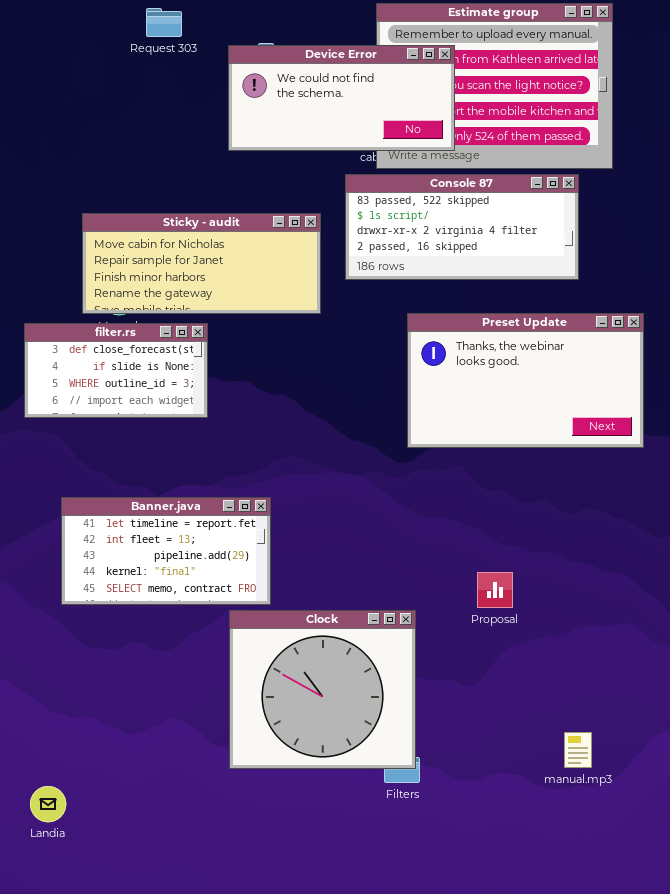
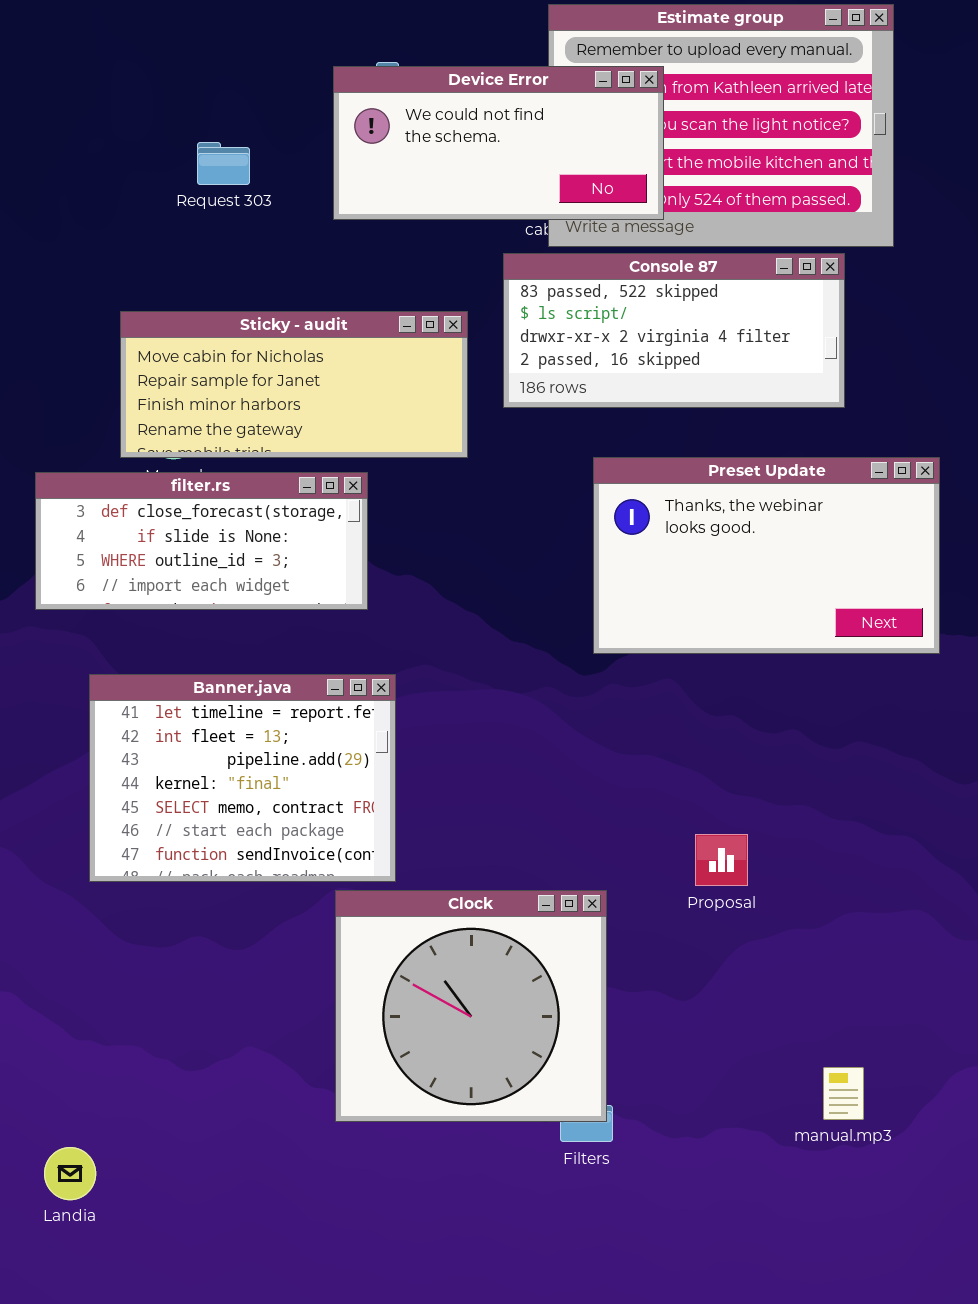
Request 303: [146,8,182,37] -> [197,142,250,185], moved
filter.rs: [24,323,208,418] -> [35,472,368,610], resized
Banner.java: [61,497,271,605] -> [89,674,396,882], resized

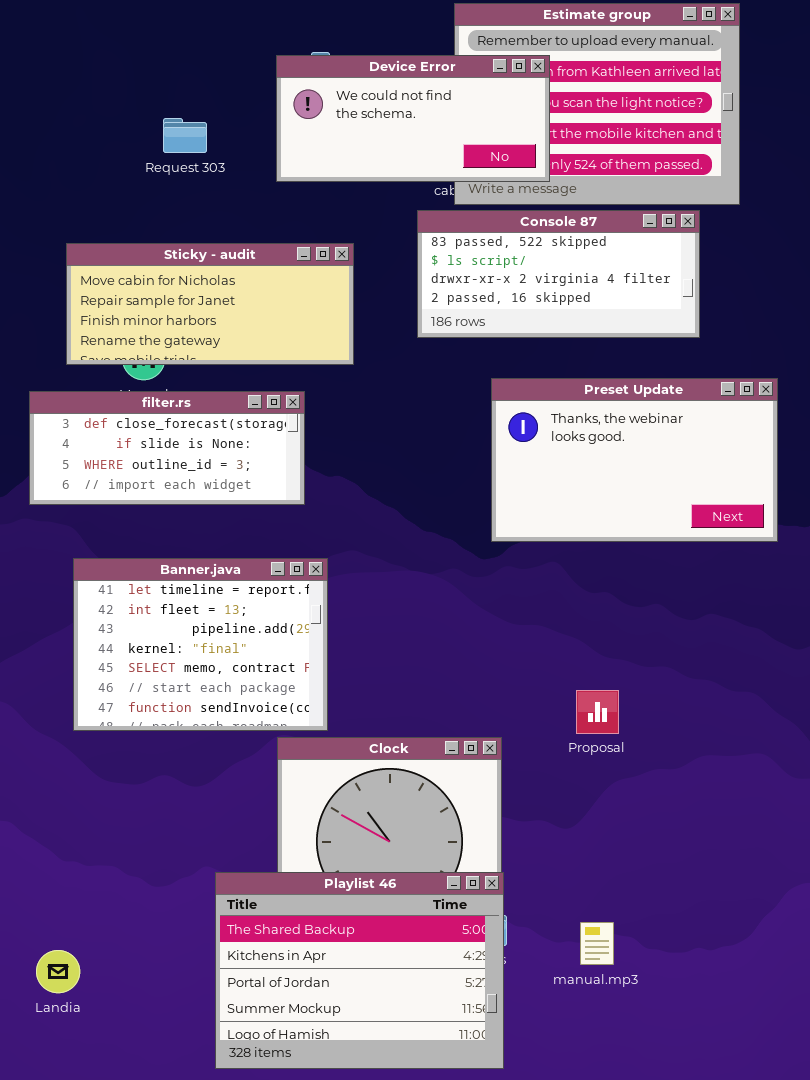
Sticky - audit: [120,311,468,458] -> [66,243,354,365], moved
Playlist 46: none -> [215,872,504,1069], opened
manual.mp3: [823,1067,864,1120] -> [580,922,614,965], moved

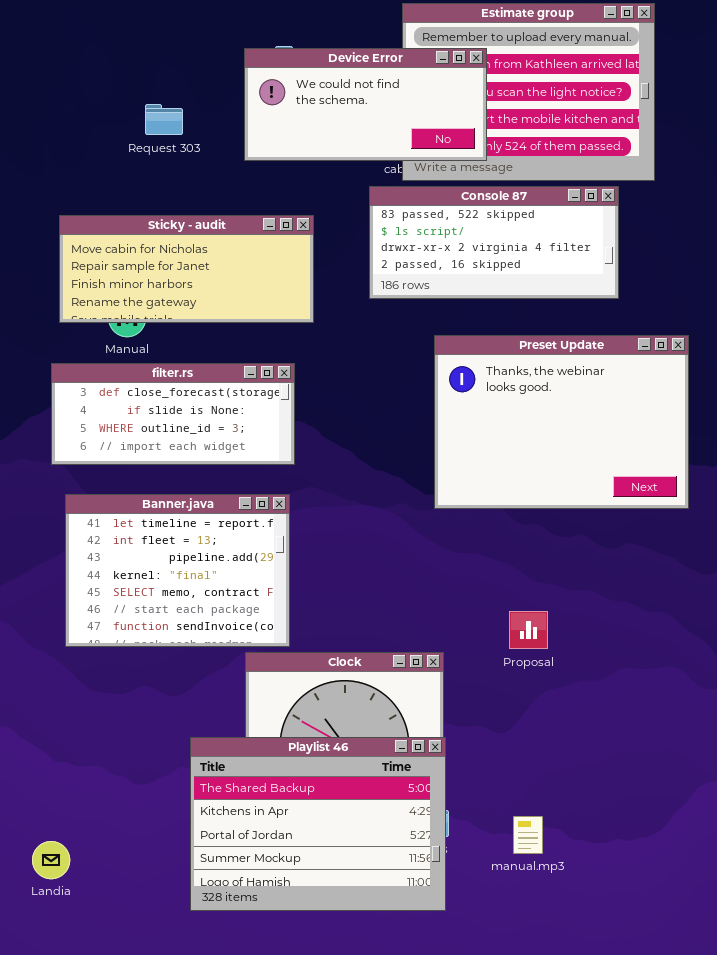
Preset Update: [491,378,778,542] -> [434,335,689,509], resized
filter.rs: [29,391,305,505] -> [51,363,295,465], moved
Playlist 46: [215,872,504,1069] -> [190,737,446,911], moved

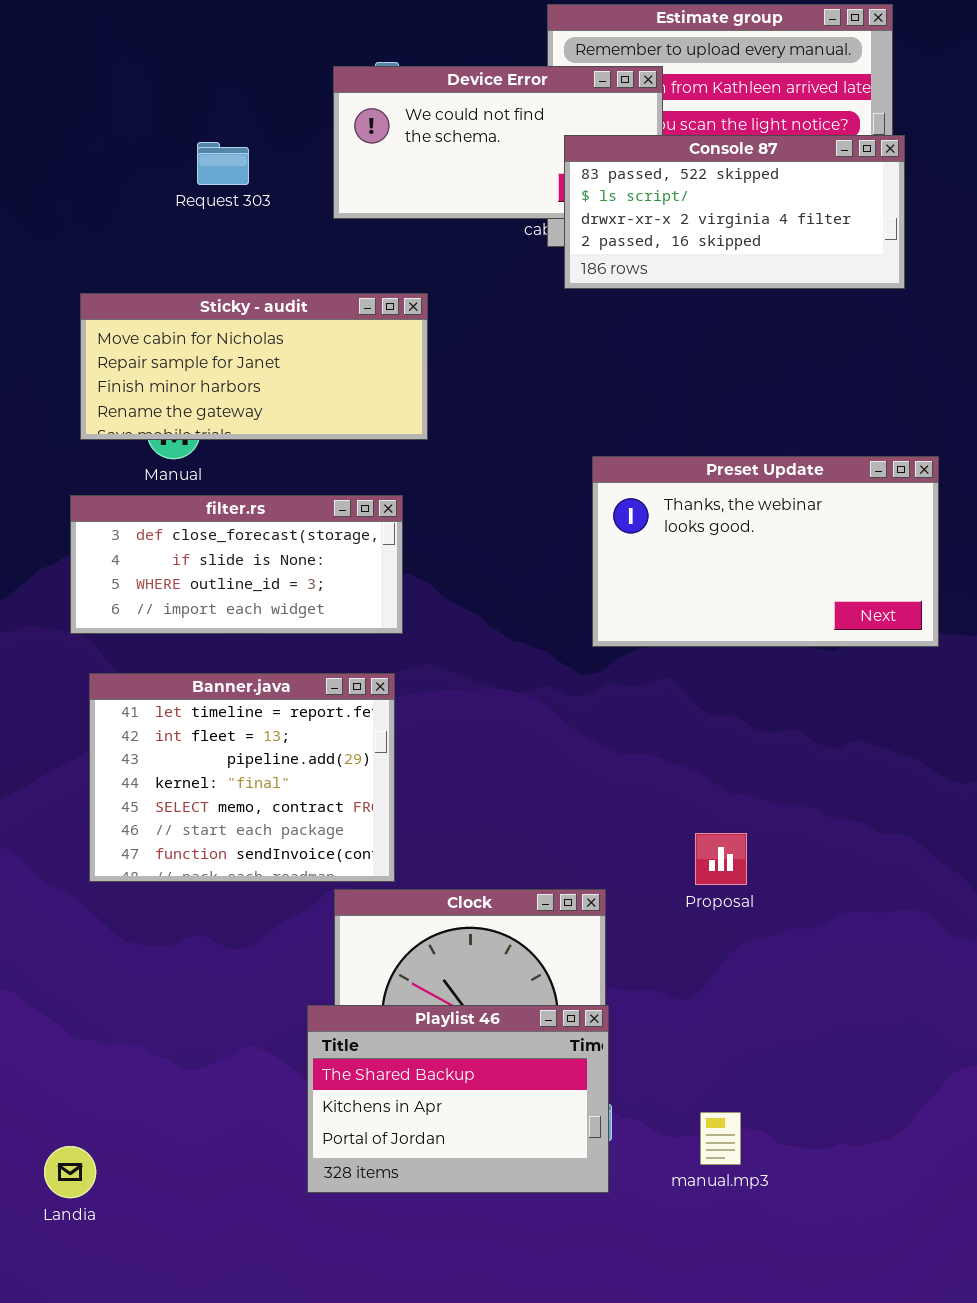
Console 87: [369,186,619,299] -> [564,135,905,289], moved
Preset Update: [434,335,689,509] -> [592,456,939,647], resized
Playlist 46: [190,737,446,911] -> [307,1005,609,1193], resized

